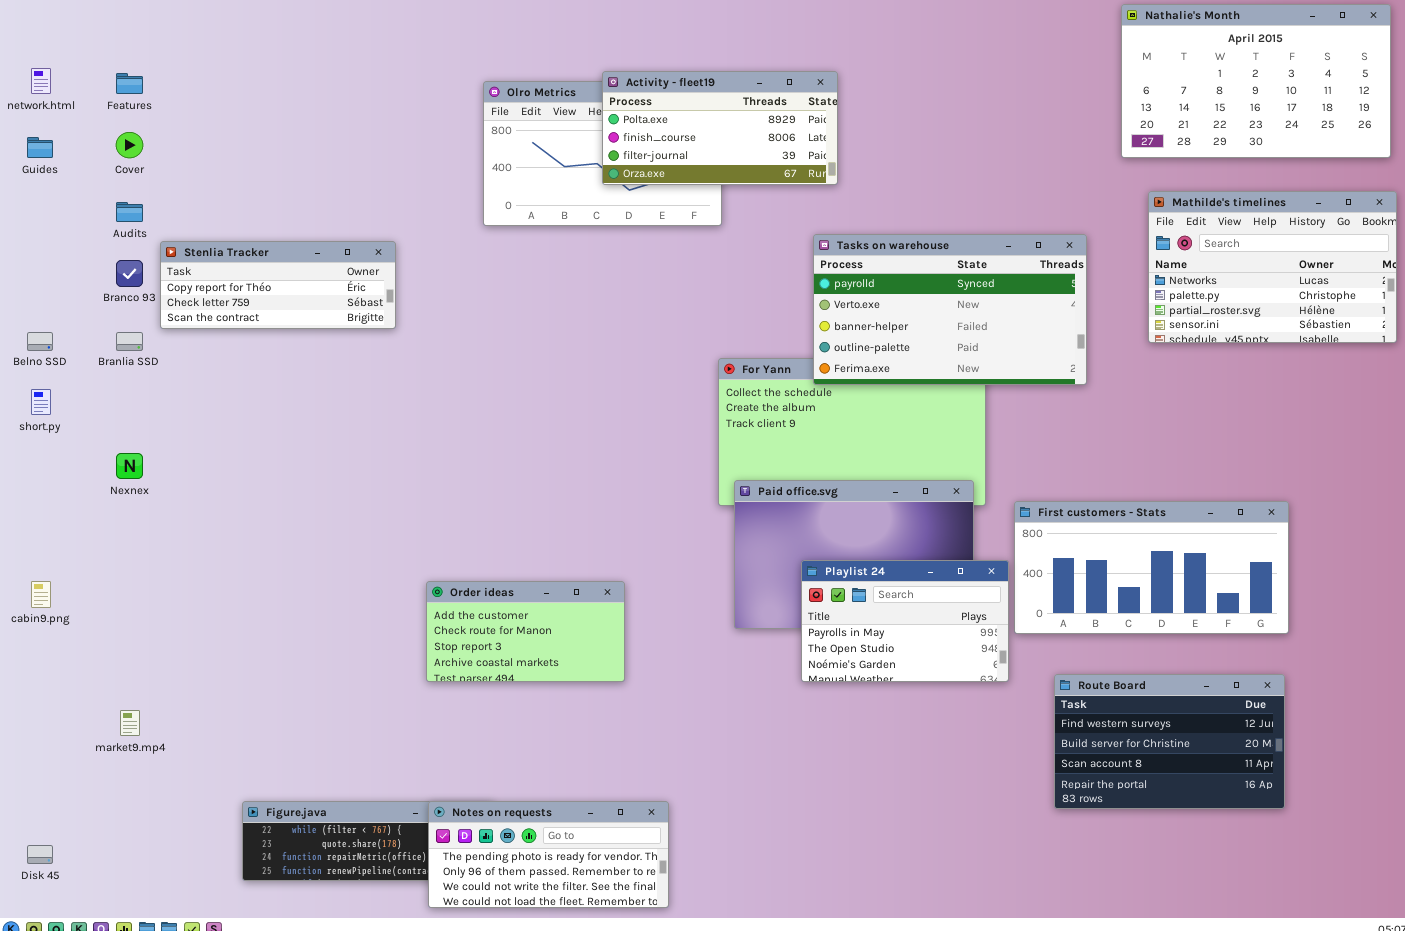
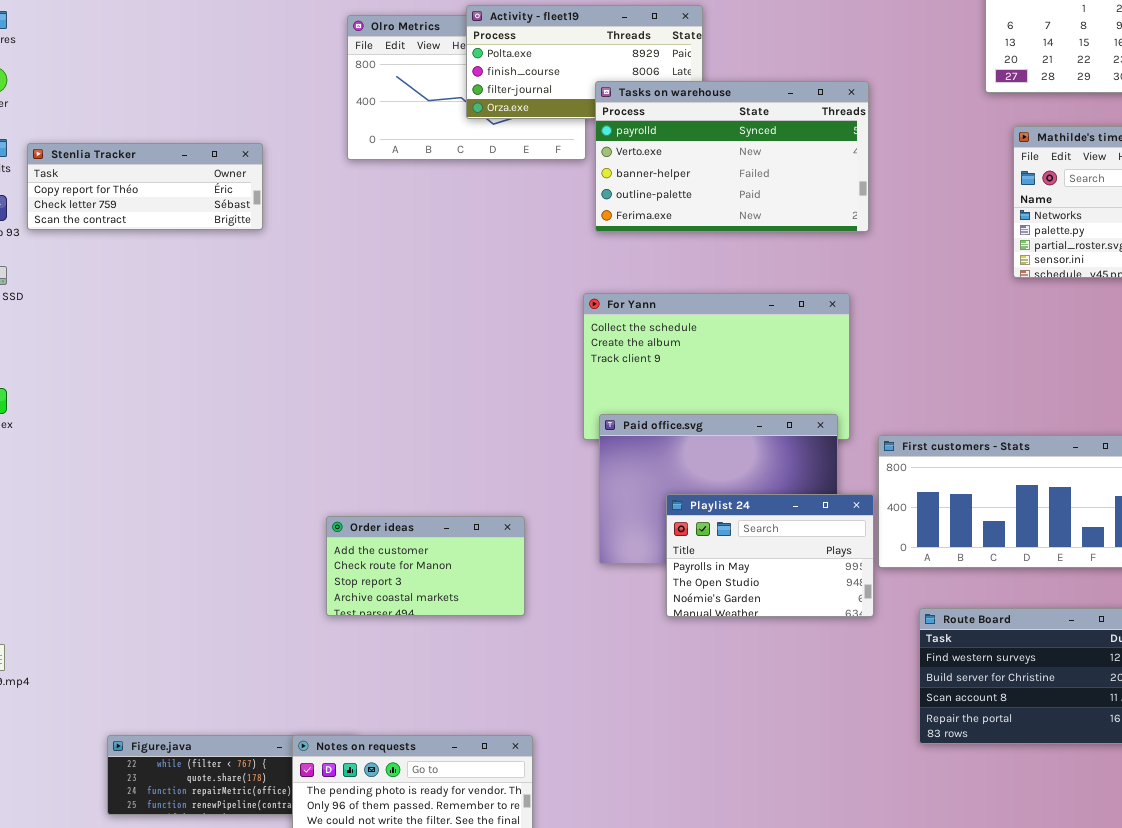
Tasks on warehouse: [813,234,1087,385] -> [595,81,869,232], moved
Stenlia Tracker: [160,241,396,329] -> [27,143,263,230], moved
Order ideas: [426,581,625,682] -> [326,516,525,616], moved

